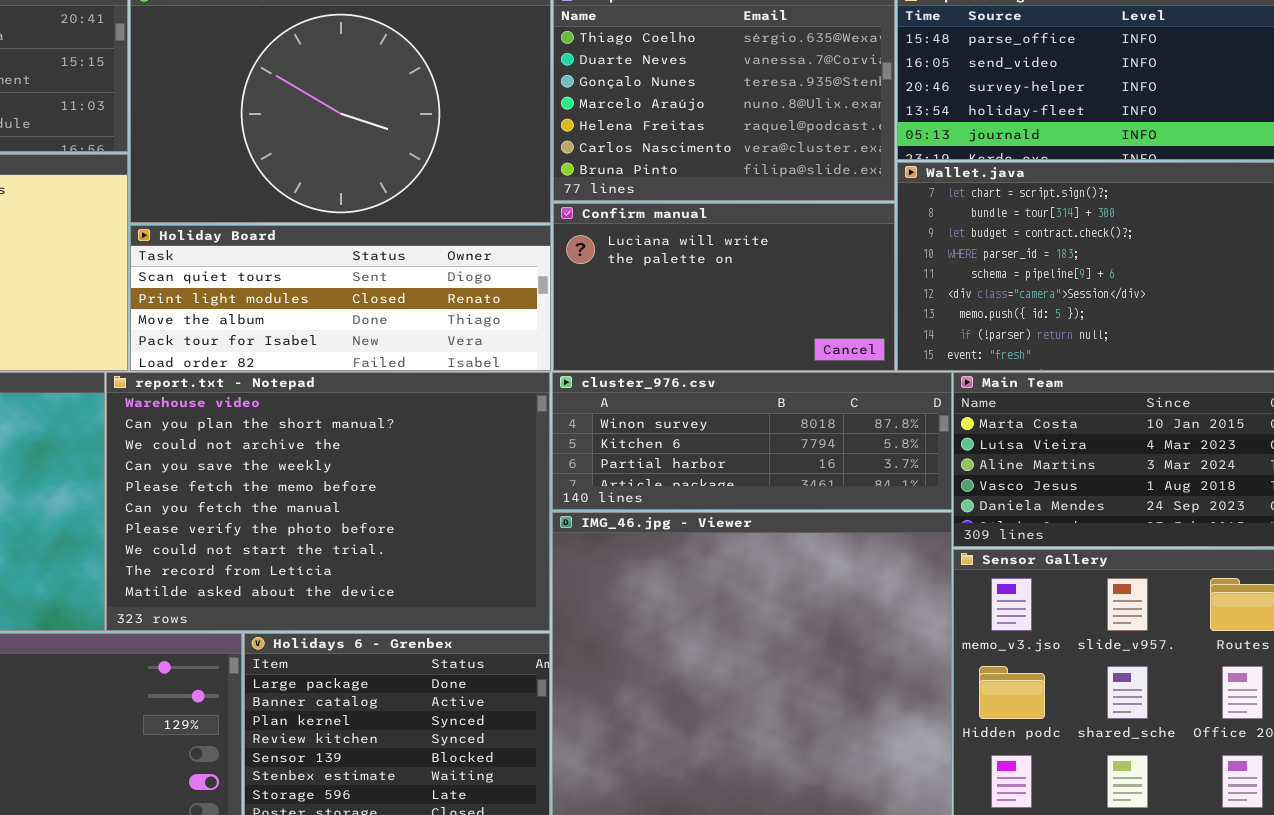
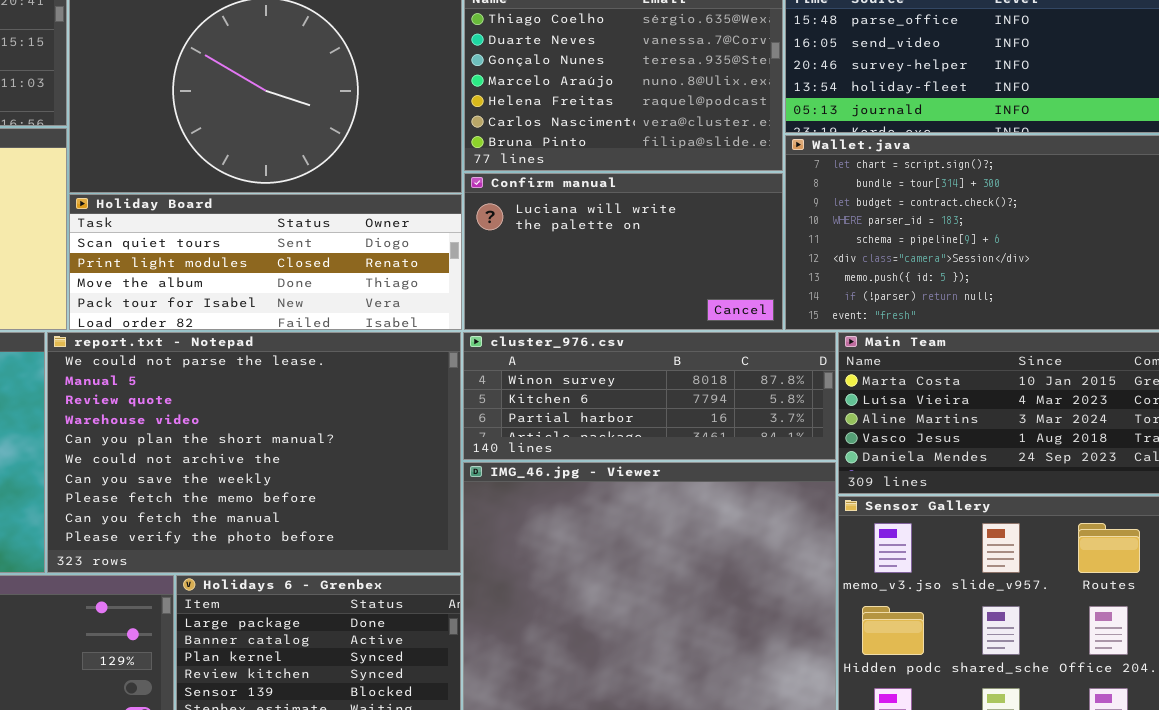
report.txt - Notepad: [106,372,550,631] -> [47,332,461,573], scrolled up 3 rows

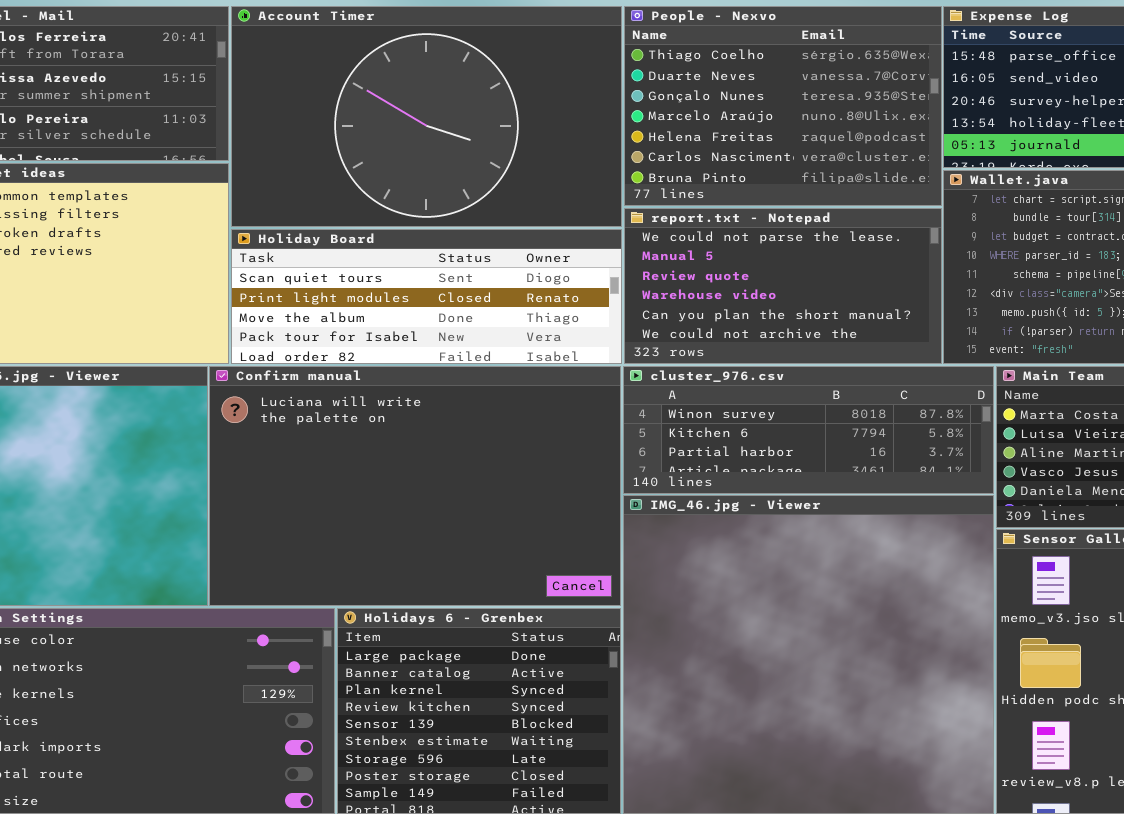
Confirm manual: [464,173,783,330] -> [209,366,621,606], moved, resized
report.txt - Notepad: [47,332,461,573] -> [624,208,942,364], moved, resized

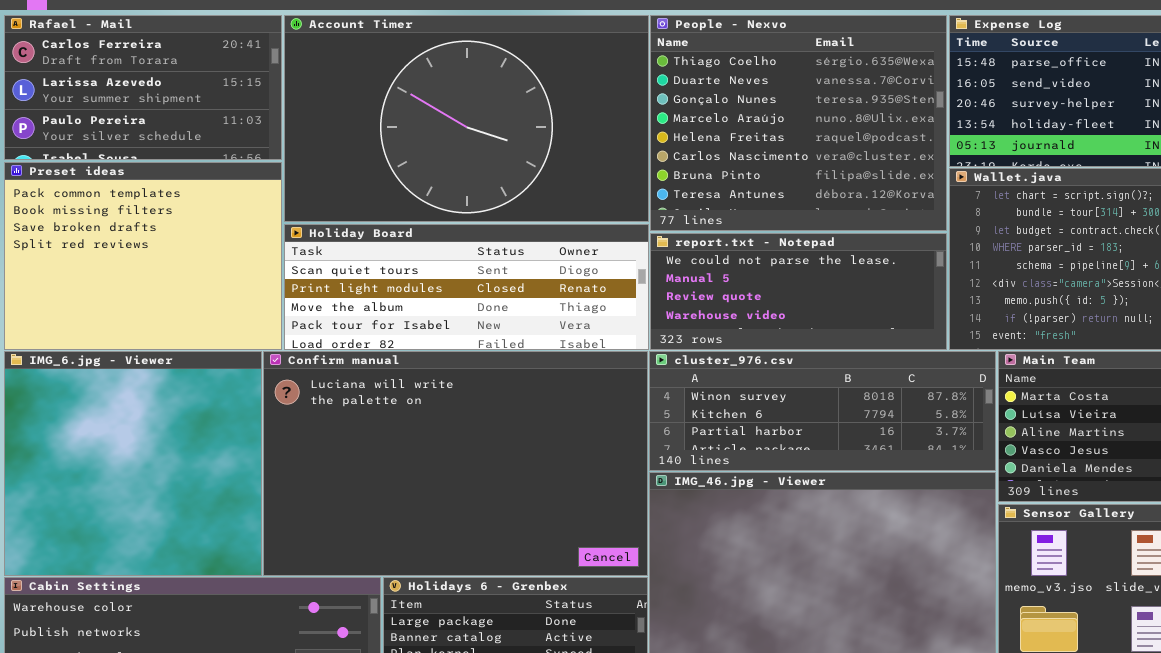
People - Nexvo: [624,6,942,206] -> [650,15,947,231], resized
report.txt - Notepad: [624,208,942,364] -> [650,233,947,350], resized

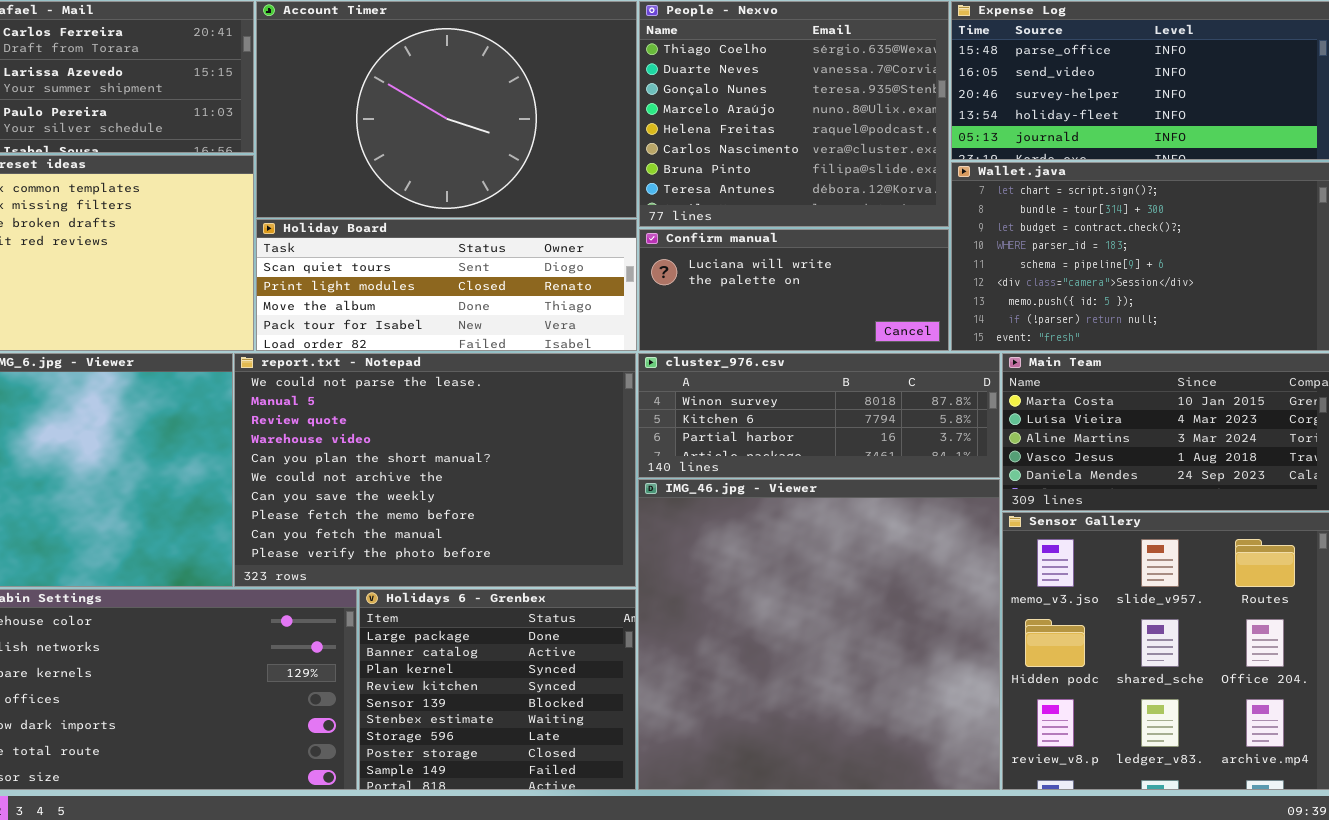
report.txt - Notepad: [650,233,947,350] -> [234,353,636,587], moved, resized
Confirm manual: [263,351,648,576] -> [639,229,949,351], moved, resized

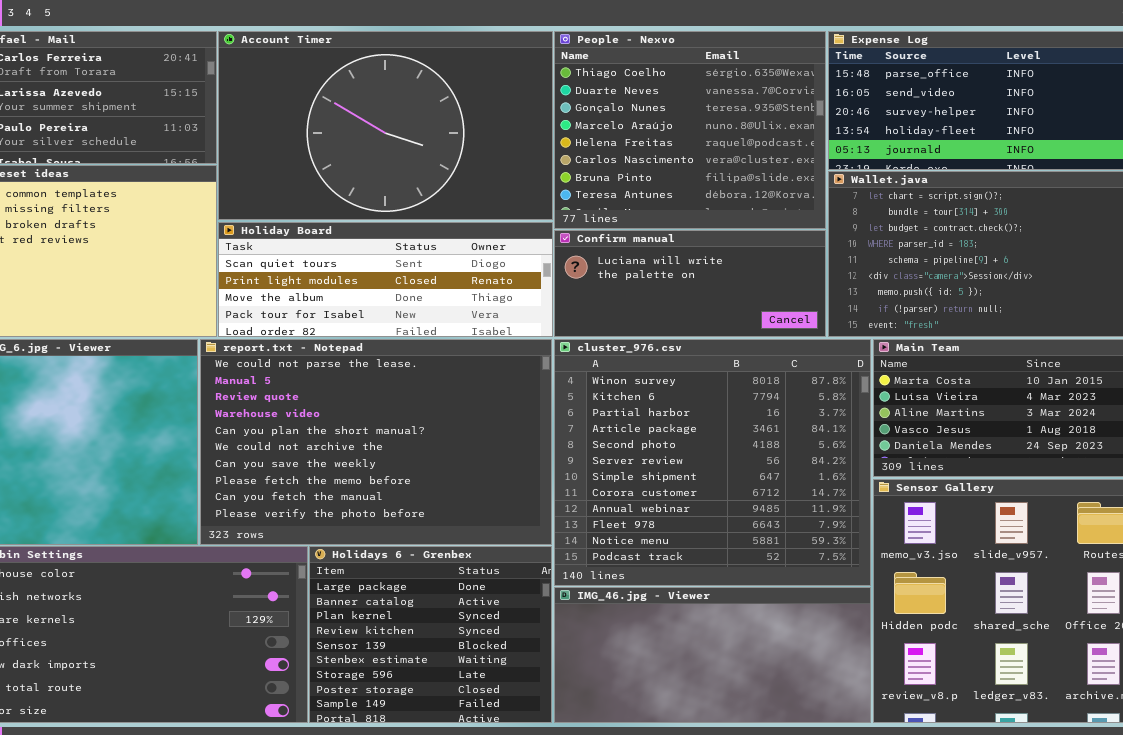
cluster_976.csv: [638,353,1000,478] -> [554,339,871,586], resized
IMG_46.jpg - Viewer: [638,479,1000,790] -> [554,587,871,723], resized

